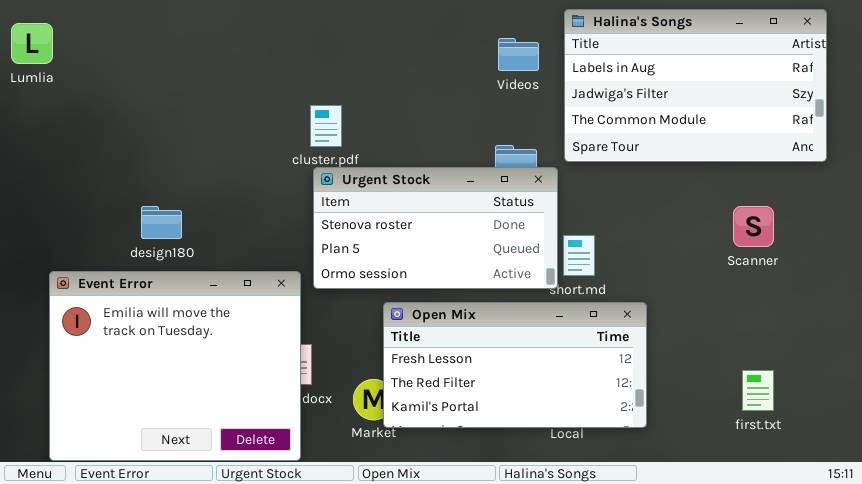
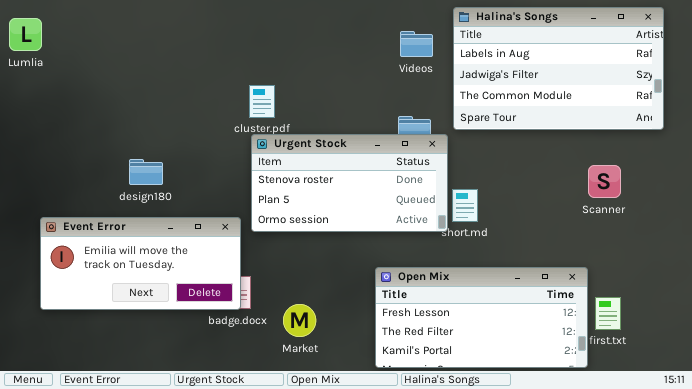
design180: [141,206,182,239] -> [129,159,163,185], moved
Event Error: [49,271,301,461] -> [40,217,241,310], resized
Open Mix: [383,302,647,428] -> [375,267,588,368], moved

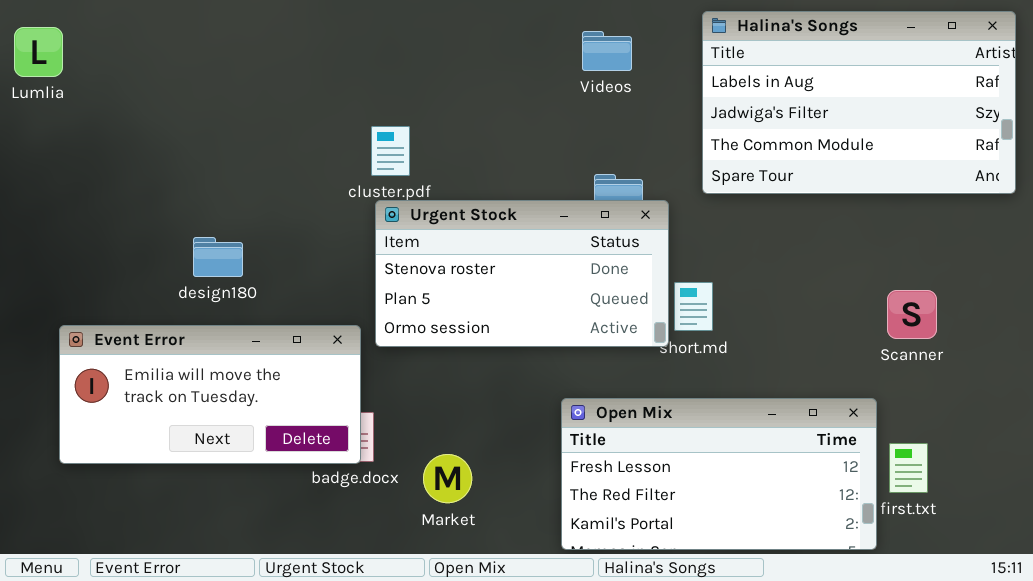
Halina's Songs: [453,7,664,130] -> [702,11,1016,194], moved
Videos: [400,31,433,57] -> [582,31,632,71], moved
Scanner: [588,165,621,198] -> [887,290,937,339], moved

